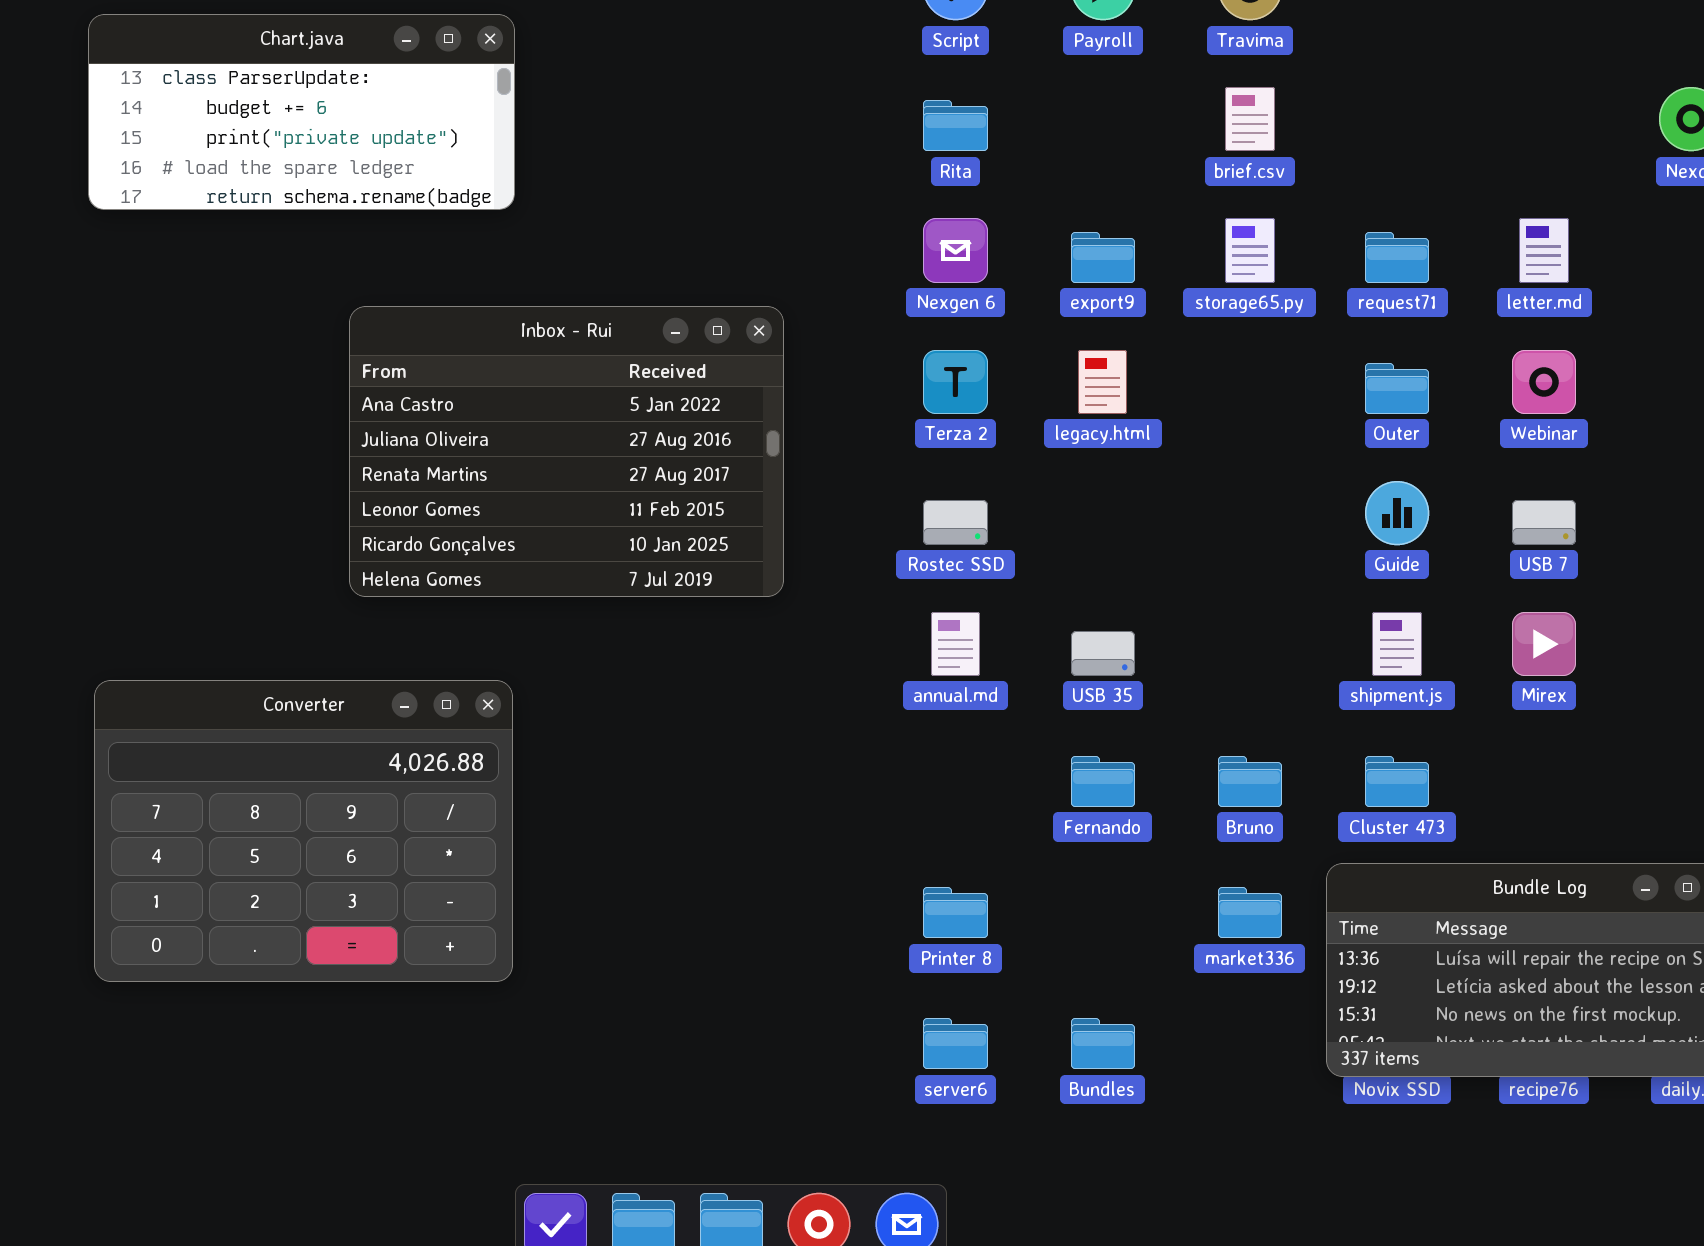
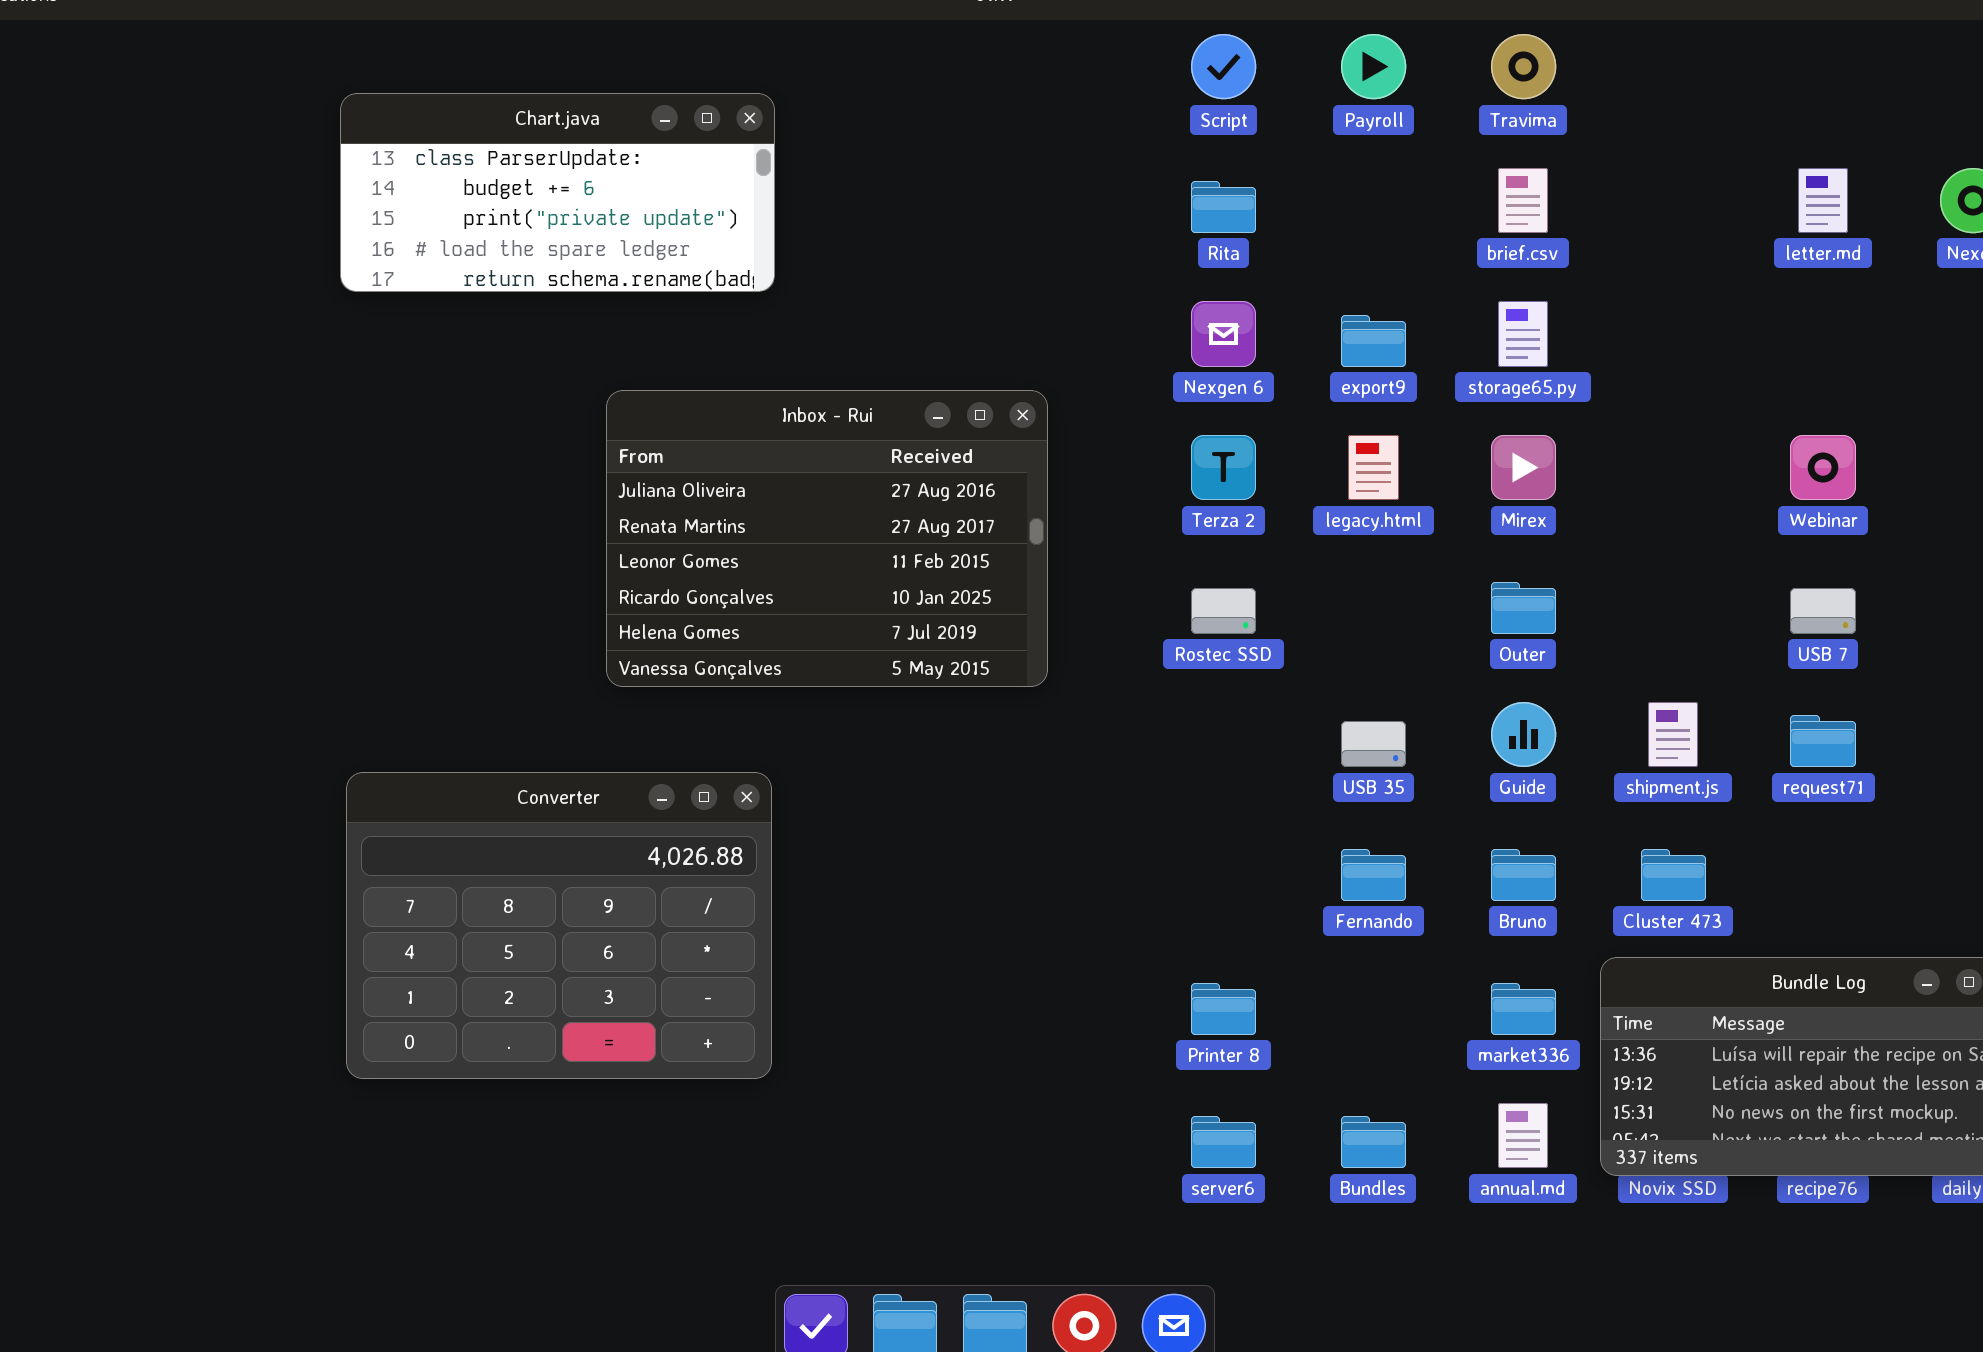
letter.md: [1519,218,1569,283] -> [1798,168,1848,233], moved
request71: [1365,232,1429,283] -> [1790,715,1856,767], moved
Inbox - Rui: [349,306,784,597] -> [606,390,1048,687], scrolled down 1 row
Outer: [1365,363,1429,414] -> [1491,582,1556,634], moved
Guide: [1365,481,1429,545] -> [1491,702,1556,767], moved
annual.md: [931,612,980,676] -> [1498,1103,1548,1168], moved
Mirex: [1512,612,1576,676] -> [1491,435,1556,500], moved

